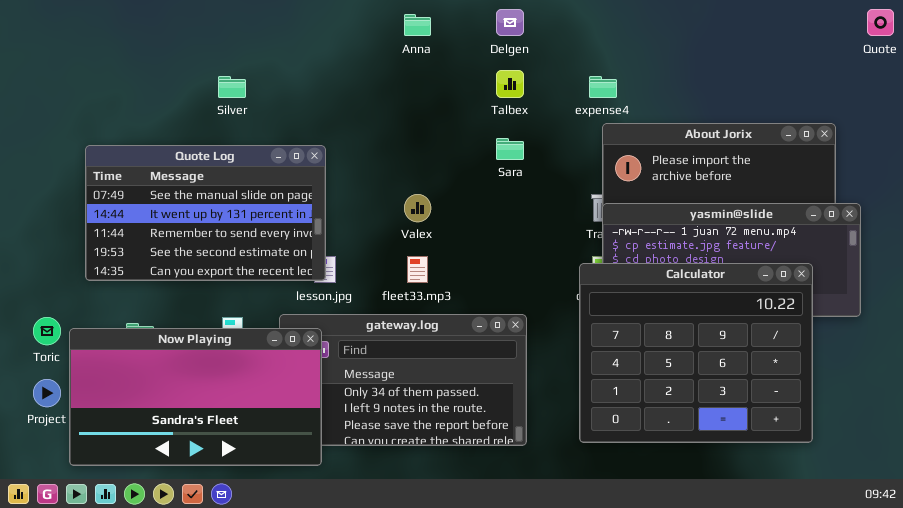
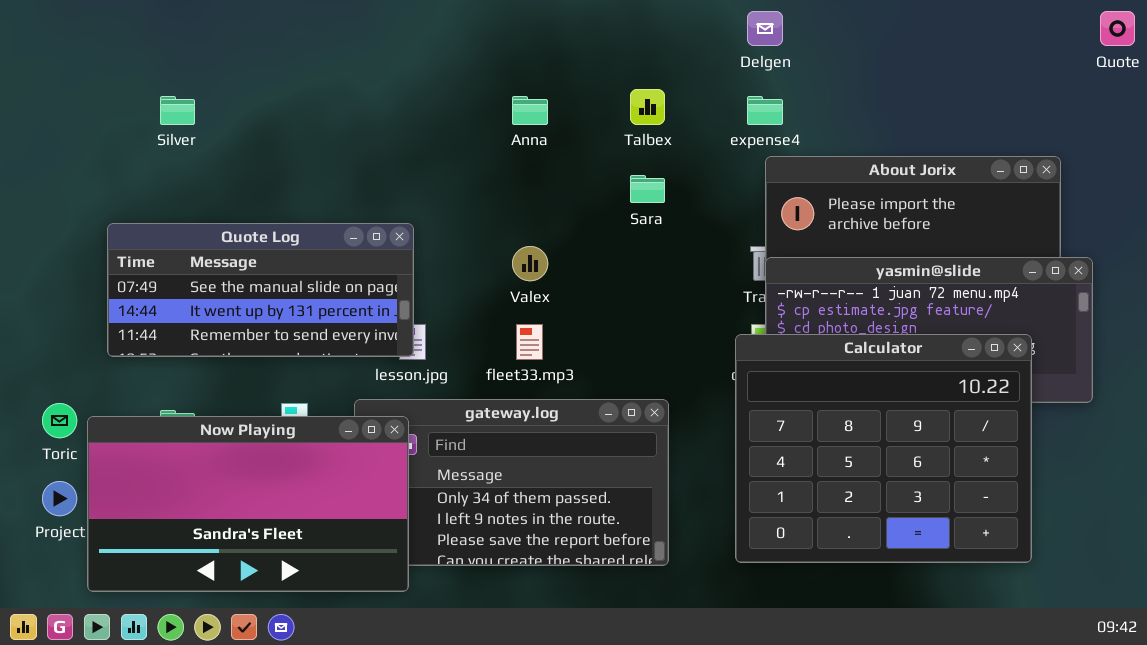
Delgen: [496,9,524,36] -> [747,11,783,46], moved
Anna: [404,14,431,36] -> [512,96,548,125], moved
Silver: [218,76,246,98] -> [160,96,195,125], moved
Quote Log: [85,145,326,281] -> [107,223,414,357], resized

